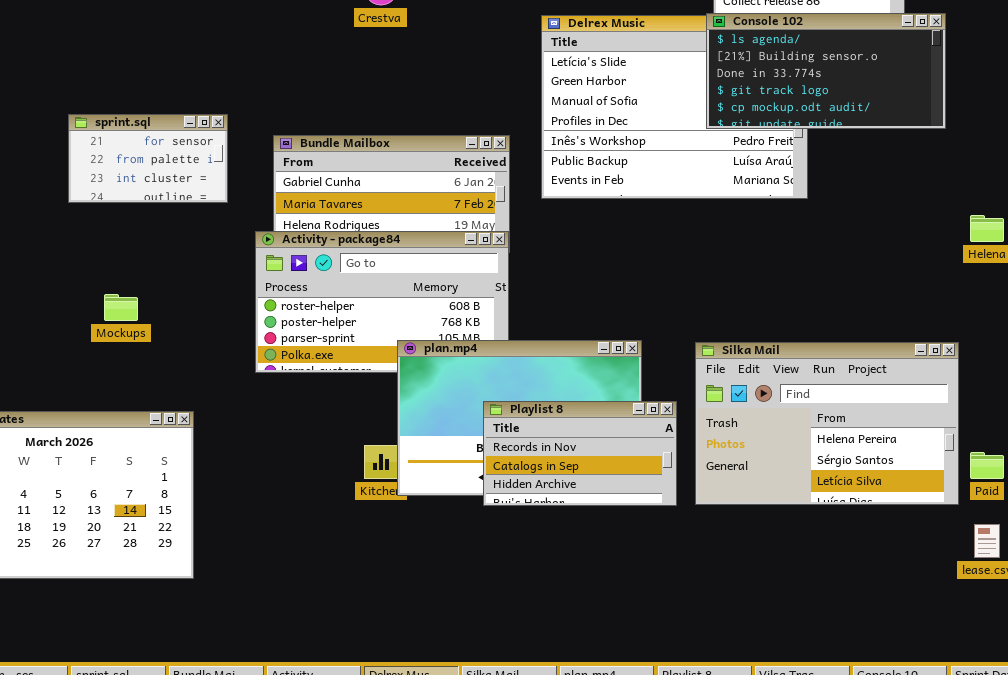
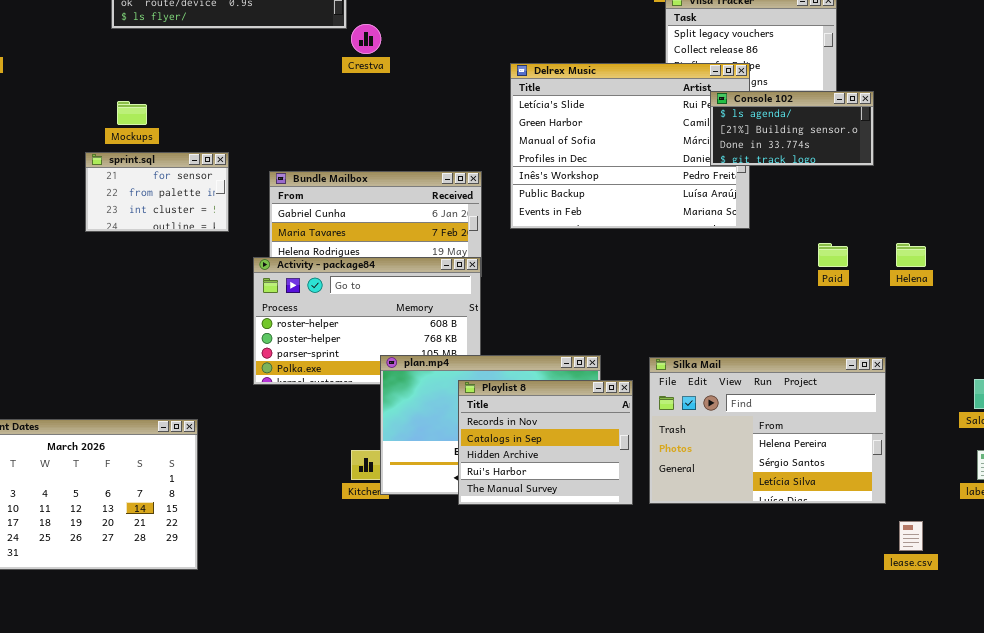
Console 102: [706,13,946,129] -> [710,91,874,166], resized
Mockups: [104,294,138,321] -> [117,101,147,125], moved
Playlist 8: [483,401,677,506] -> [458,380,633,505], resized
Paid: [970,452,1004,479] -> [818,243,848,267], moved

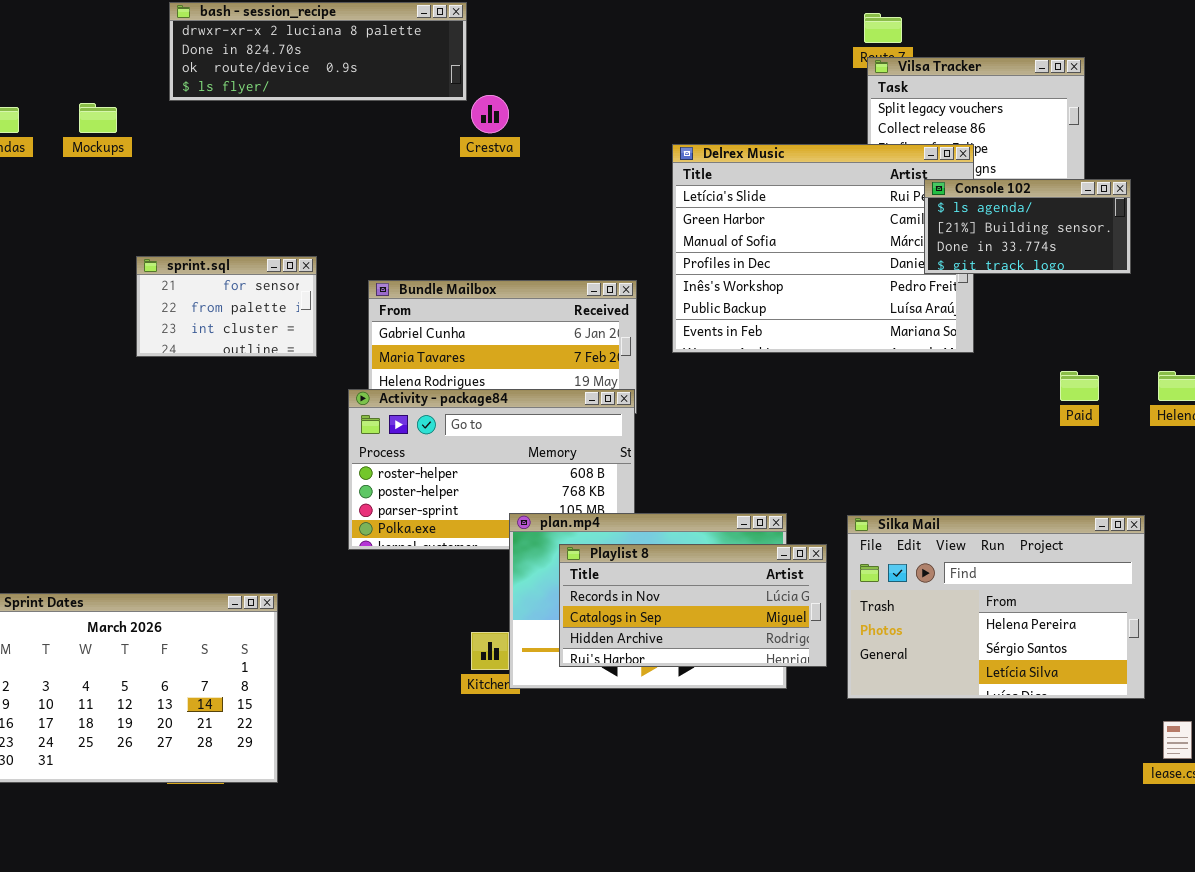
Mockups: [117,101,147,125] -> [79,103,117,133], moved
Playlist 8: [458,380,633,505] -> [559,544,827,667], resized

